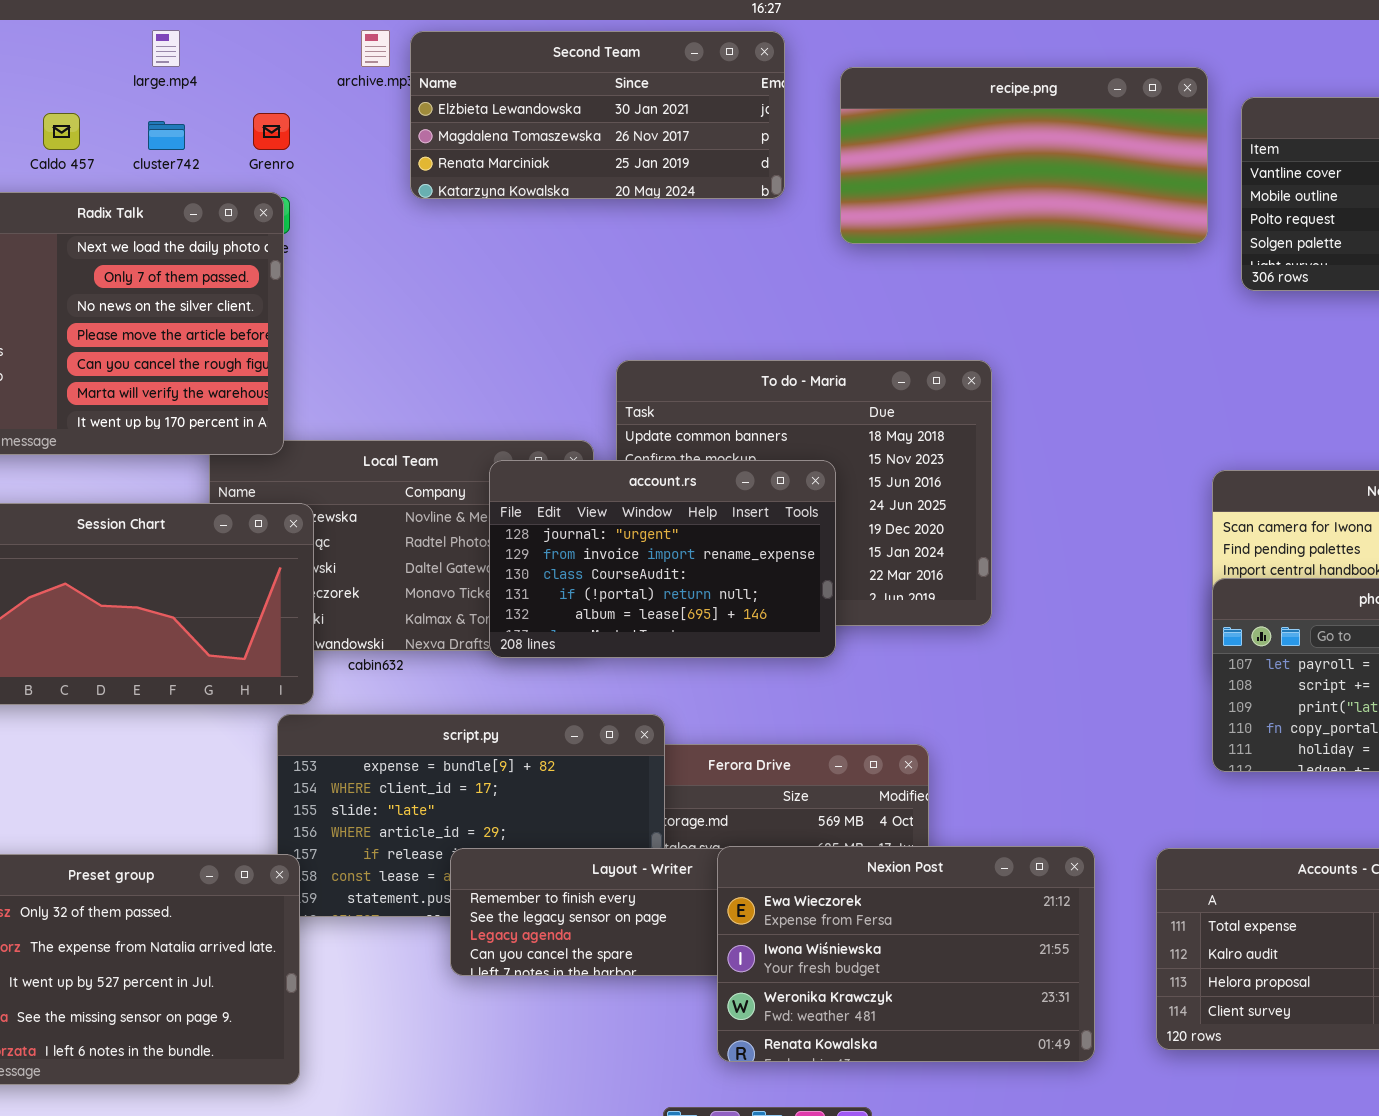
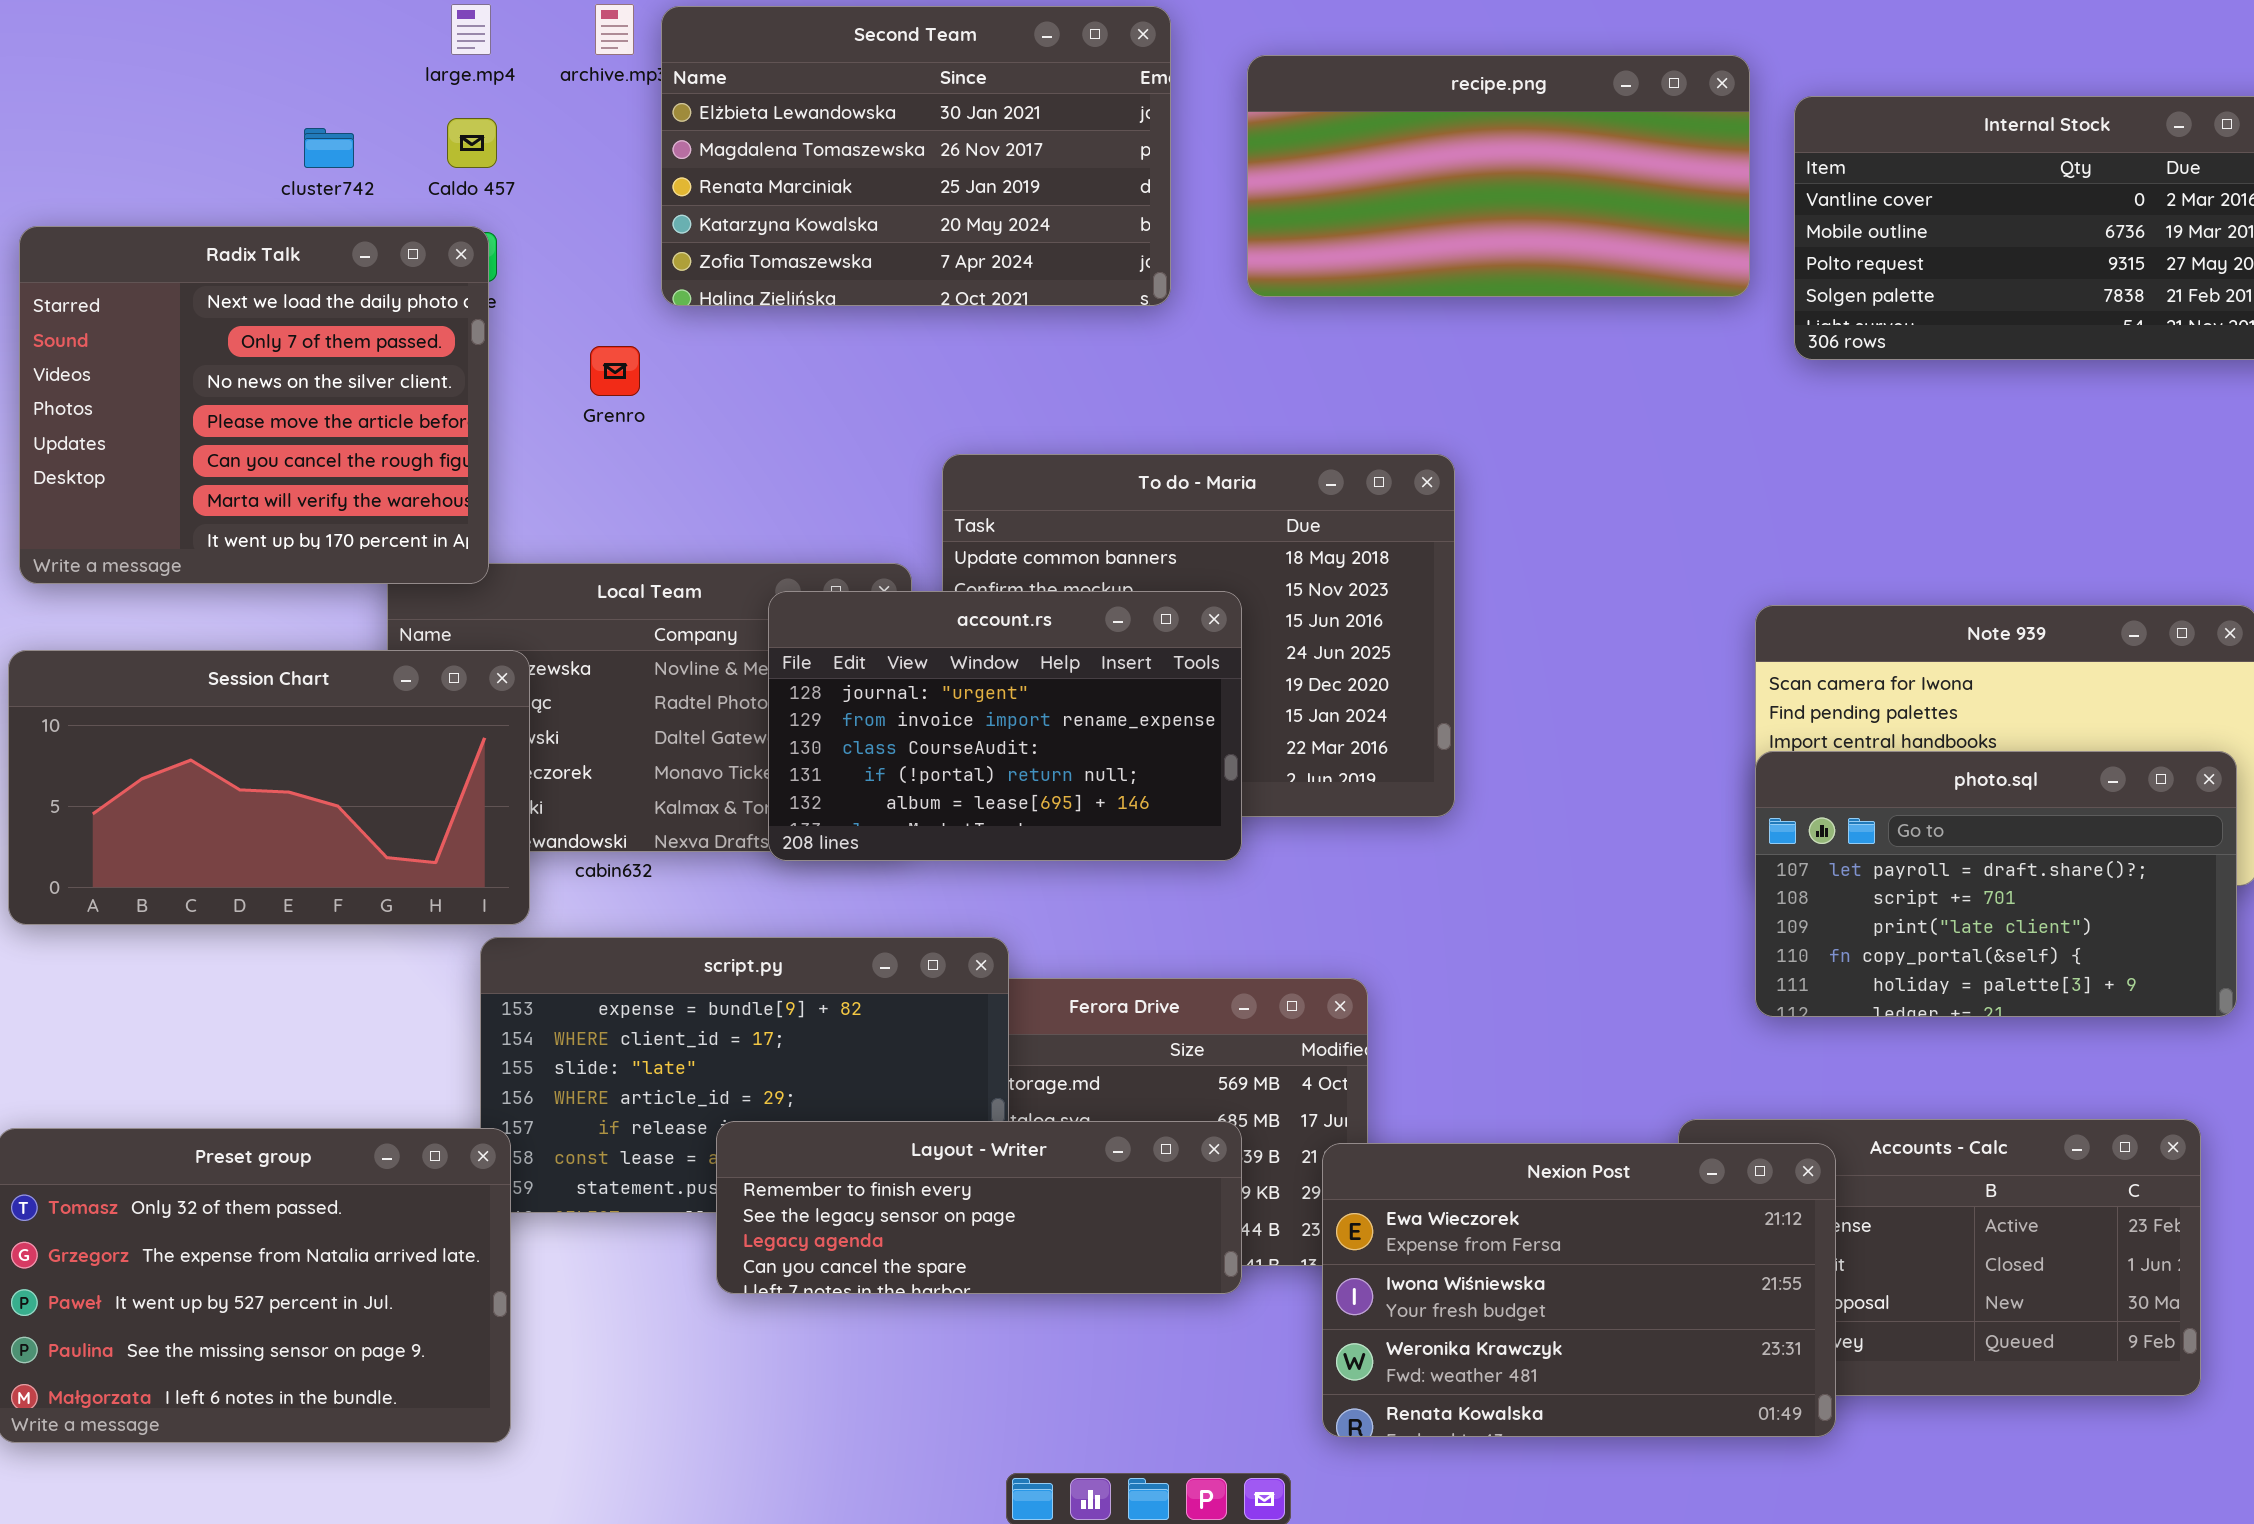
large.mp4: [152,30,180,67] -> [451,4,491,55], moved
Second Team: [410,31,785,199] -> [661,6,1171,306], resized
Caldo 457: [43,113,80,150] -> [447,118,497,168], moved
Grenro: [253,113,290,150] -> [590,346,640,396], moved
Nexion Post: [717,846,1095,1062] -> [1322,1143,1836,1437], moved

